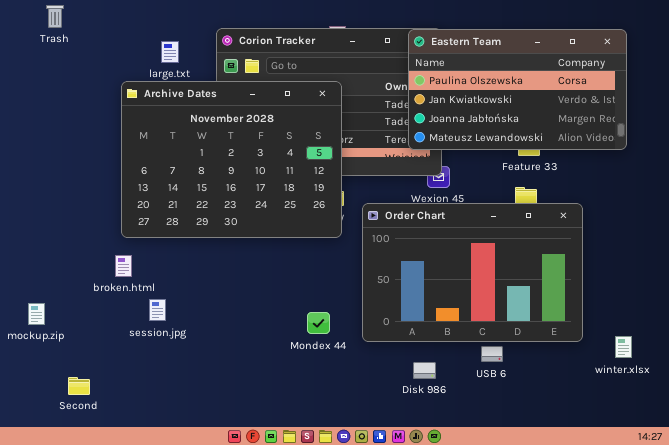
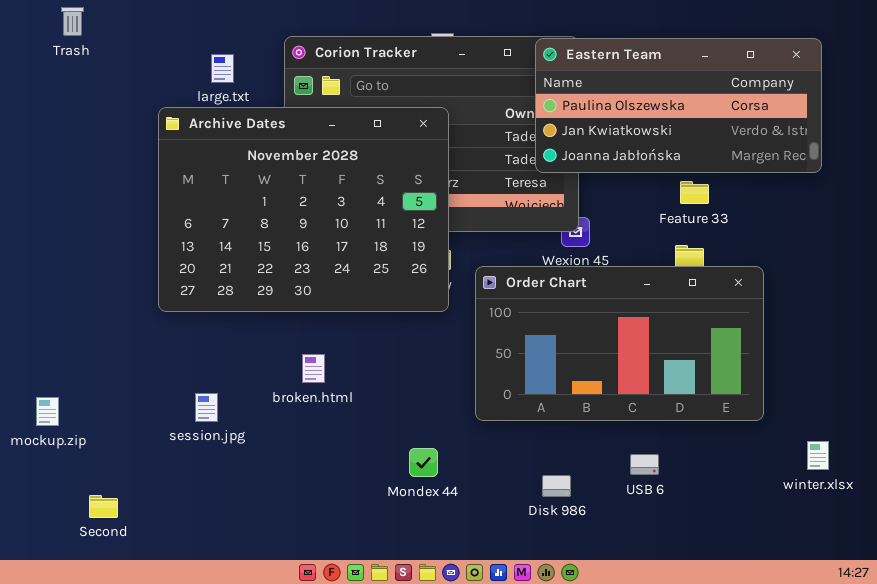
Eastern Team: [408,29,627,150] -> [535,38,822,173], resized
Order Chart: [362,203,583,342] -> [475,266,764,421], resized
broken.html: [115,255,132,277] -> [302,354,325,383], moved
Mondex 44: [307,312,330,334] -> [409,448,438,477], moved

